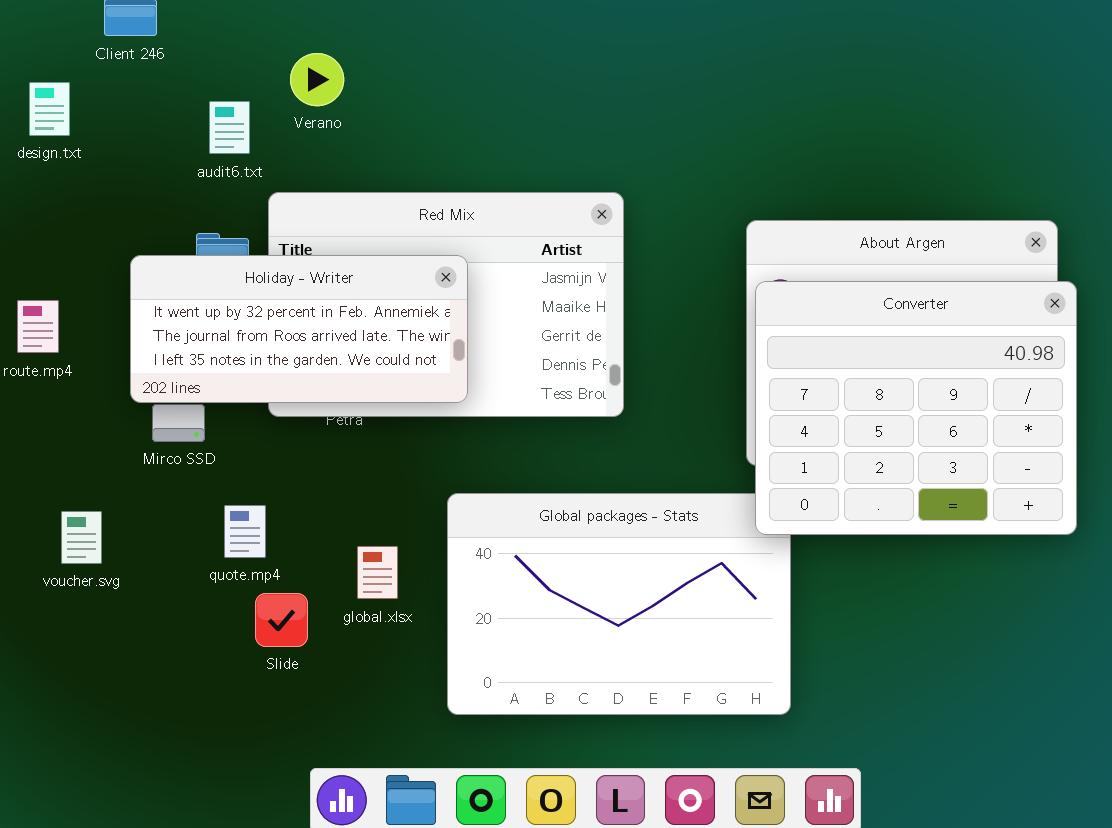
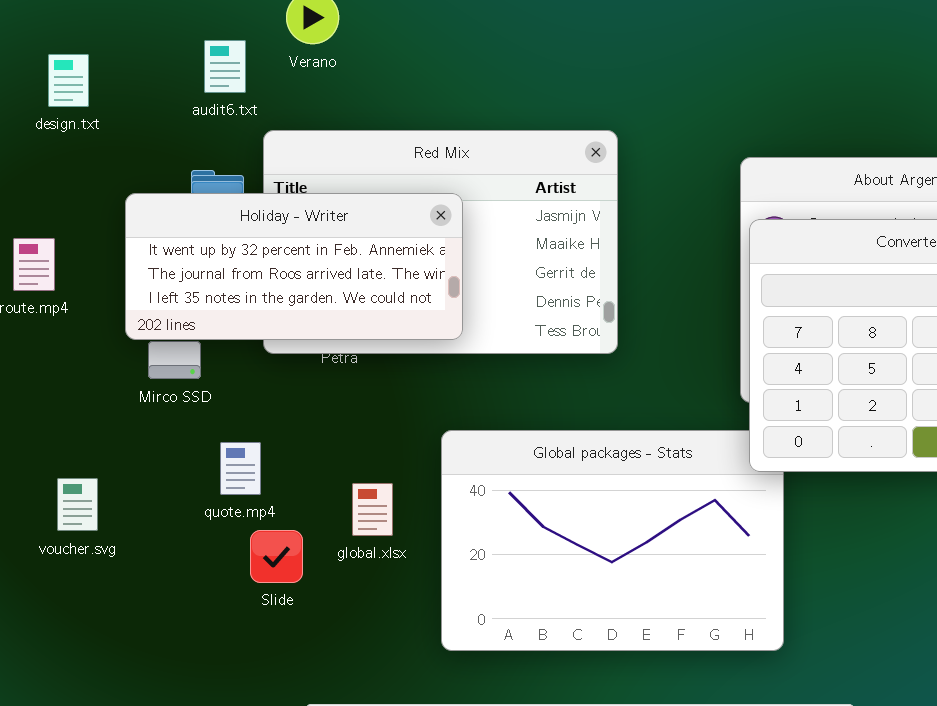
design.txt: [29,82,70,136] -> [48,54,89,107], moved
voucher.svg: [61,511,102,564] -> [57,478,98,531], moved

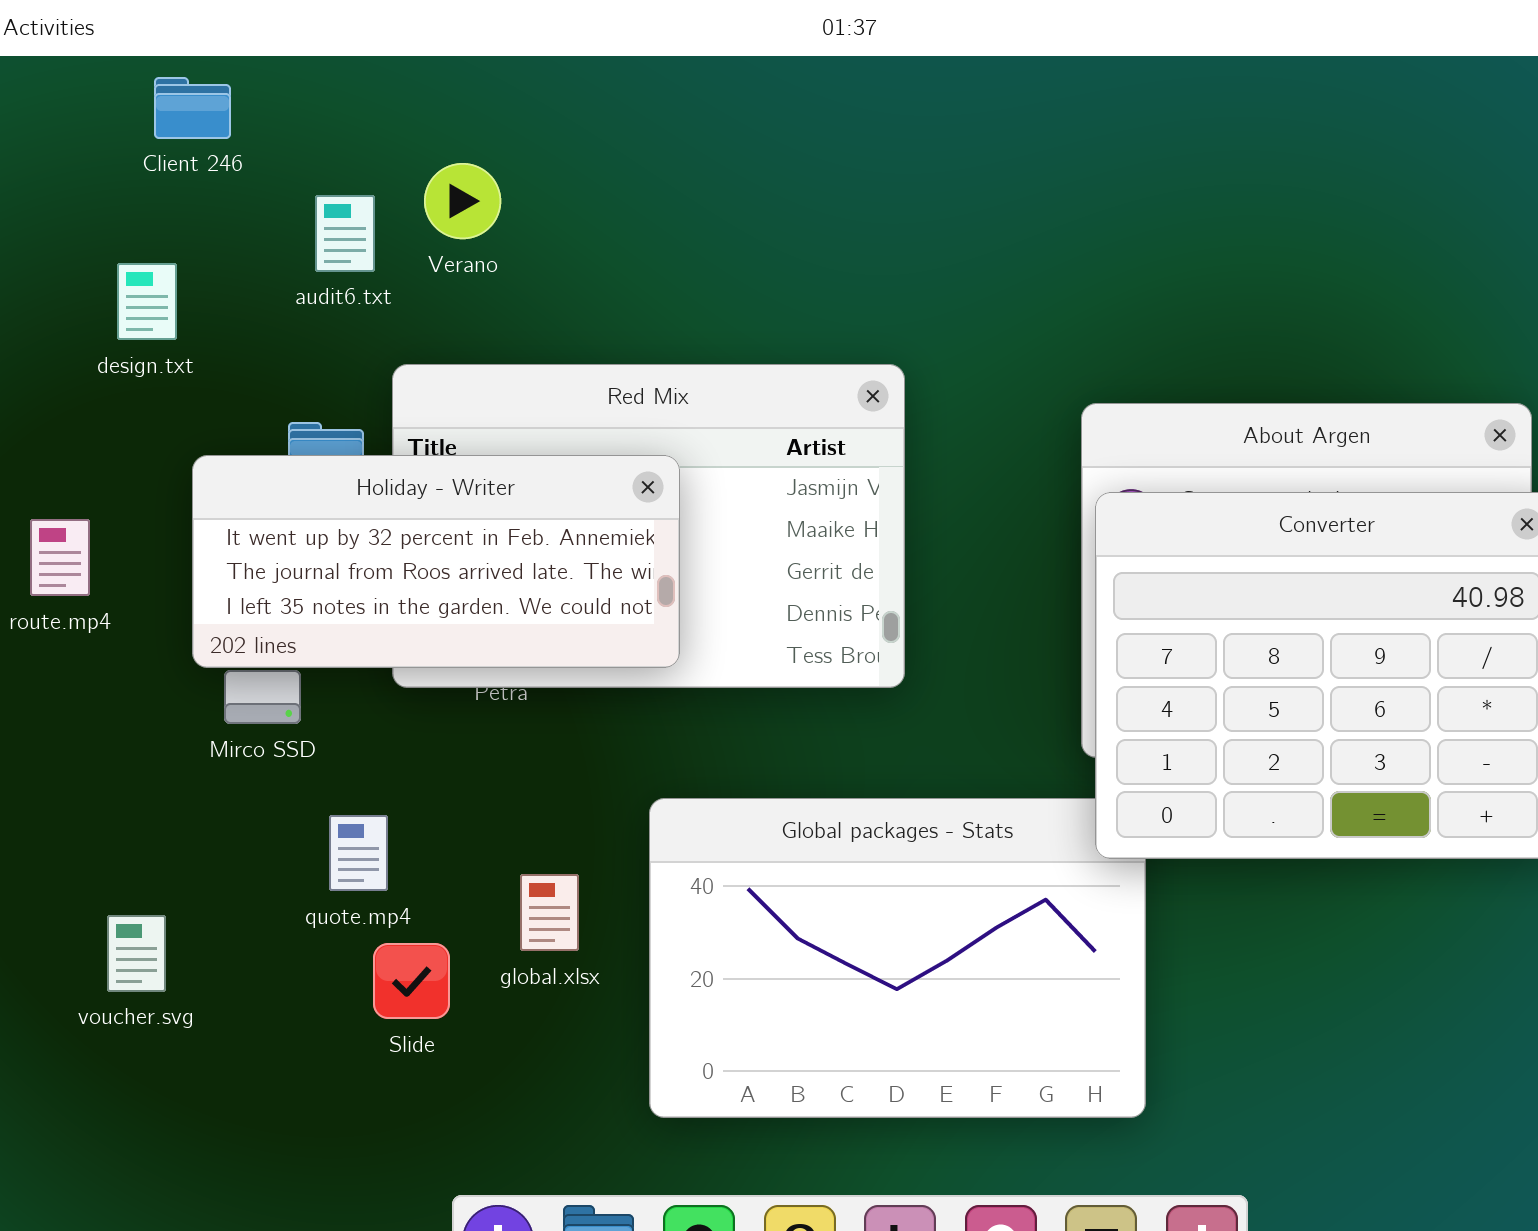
audit6.txt: [204,40,246,93] -> [315,195,375,272], moved
design.txt: [48,54,89,107] -> [117,263,177,340], moved
voucher.svg: [57,478,98,531] -> [107,915,166,992], moved

